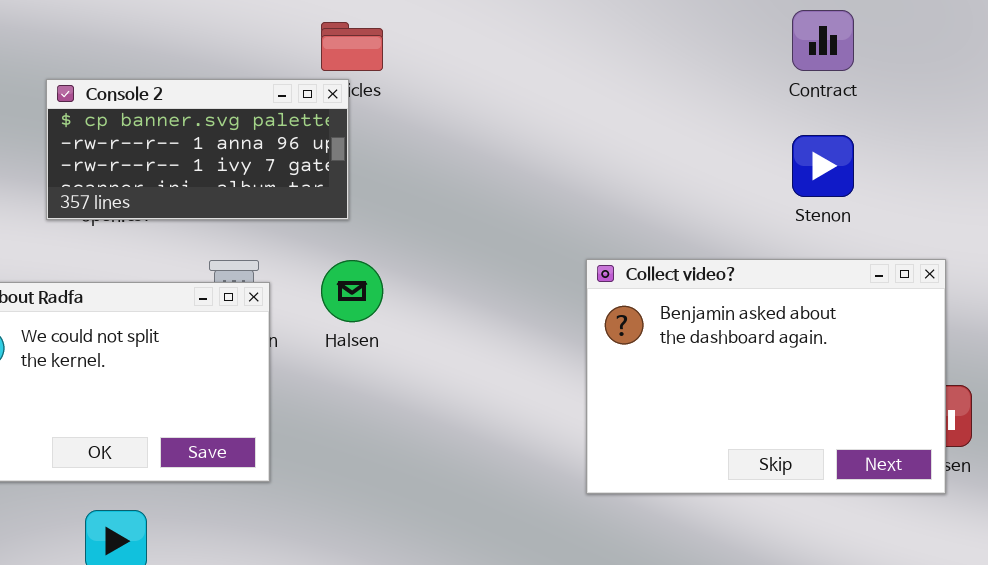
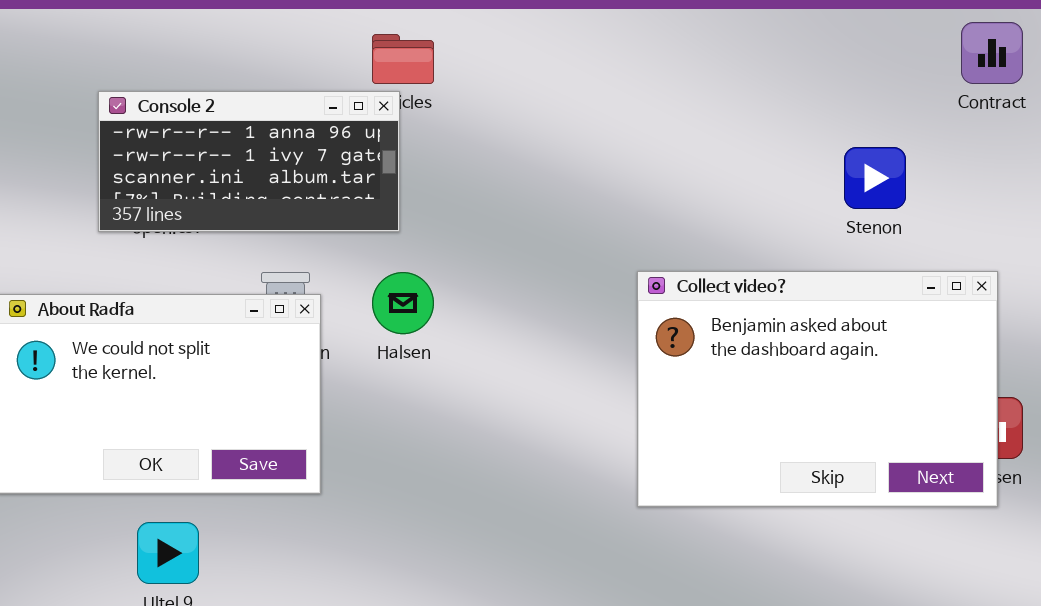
Contract: [792,10,854,71] -> [961,22,1023,84], moved
Console 2: [46,79,349,220] -> [98,91,400,232], scrolled down 1 row

